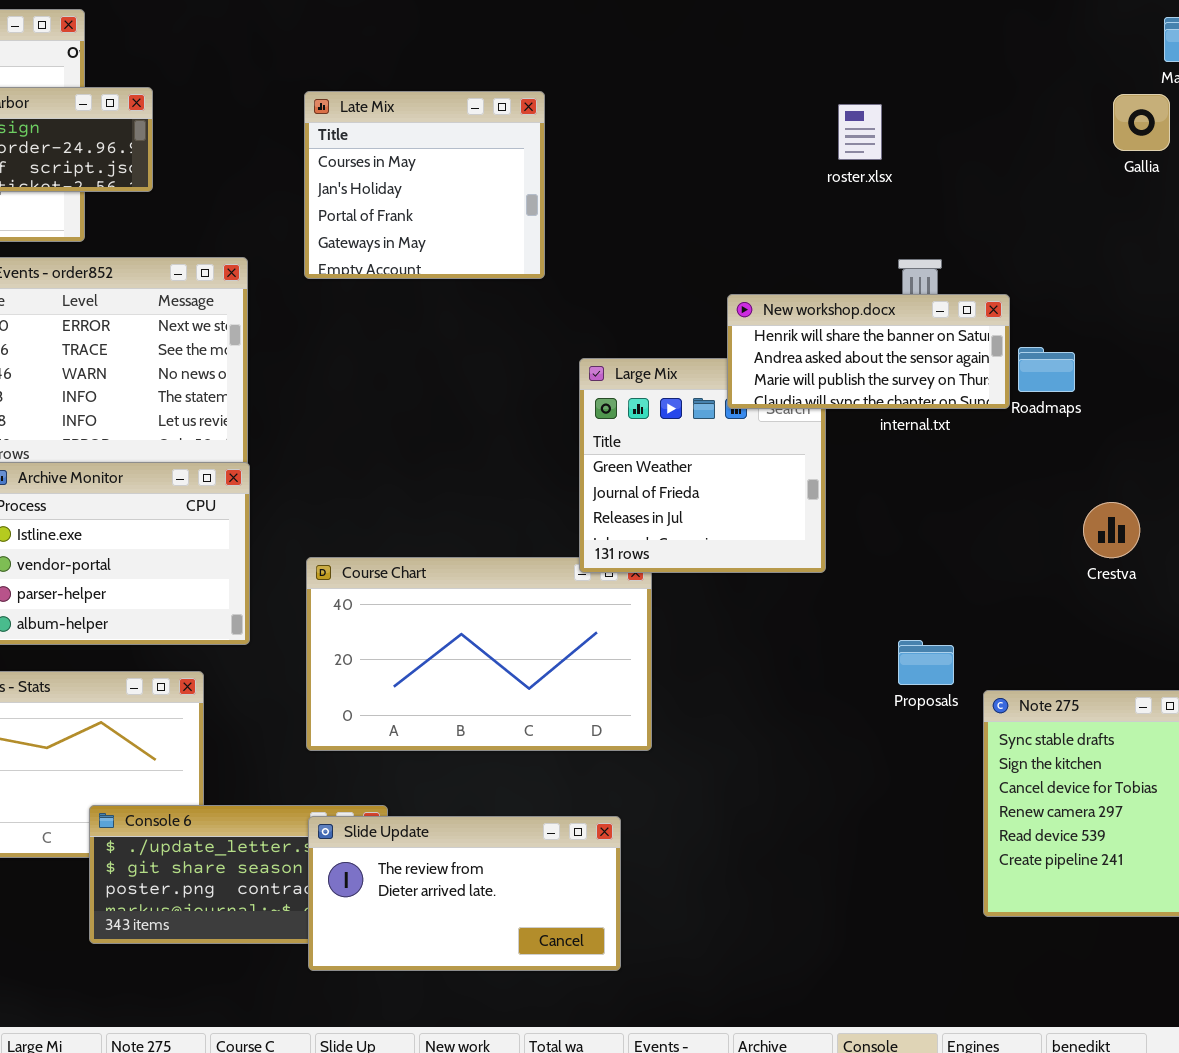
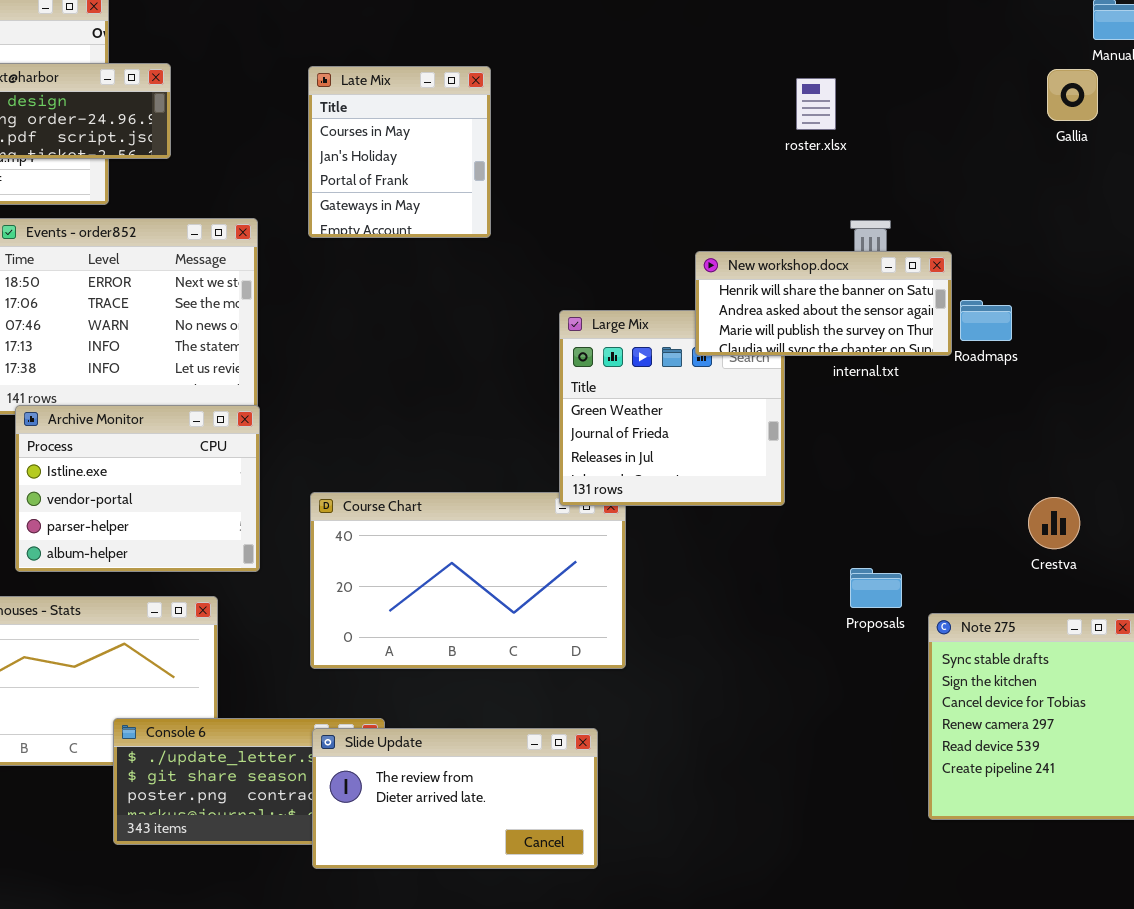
Late Mix: [304,91,545,279] -> [308,66,491,238], resized
Crestva: [1083,502,1140,558] -> [1028,497,1080,549], moved

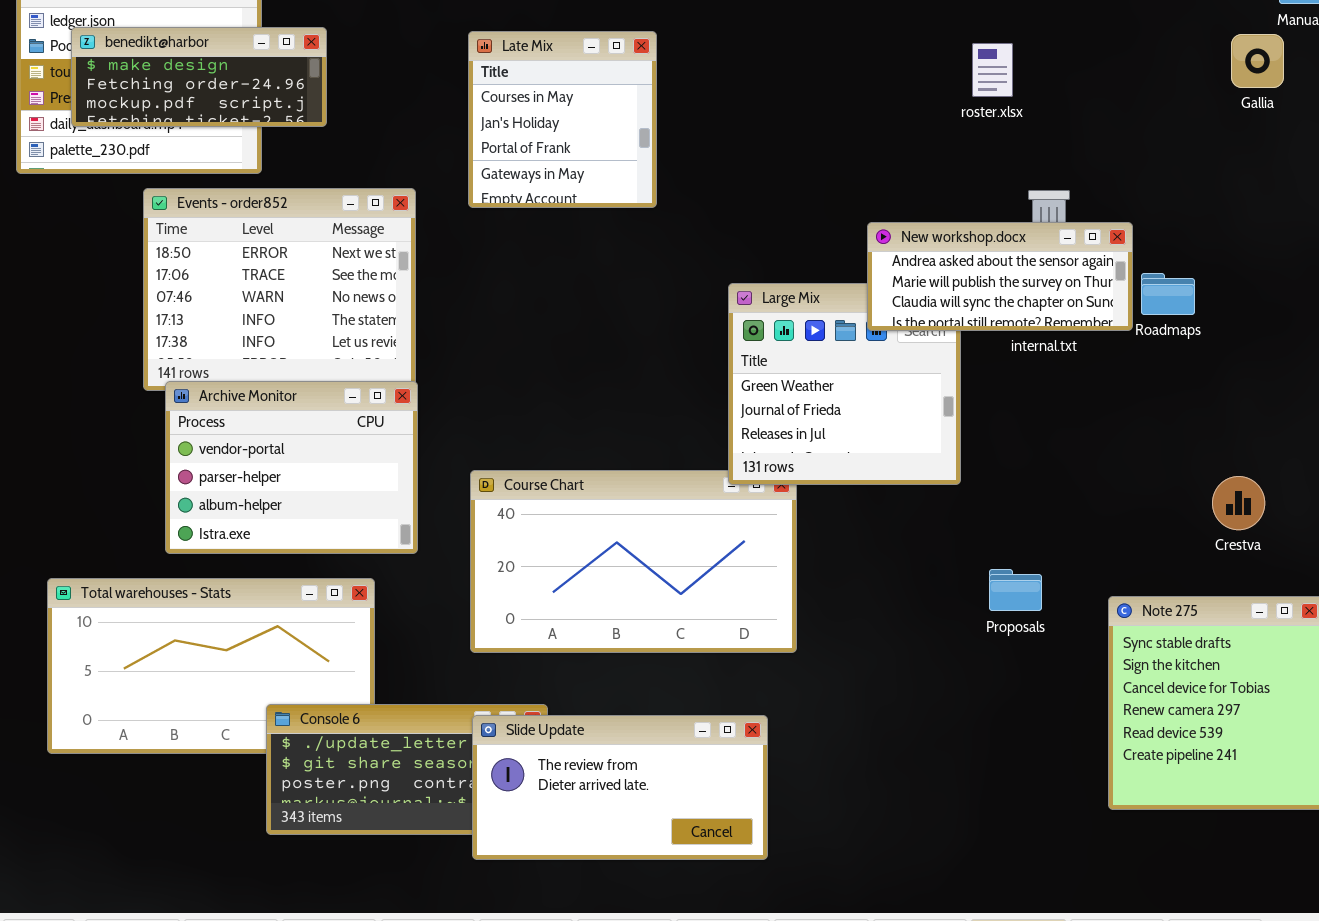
New workshop.docx: [695,251,952,356] -> [867,222,1133,331], scrolled down 1 row
Archive Monitor: [15,405,260,572] -> [165,381,418,554], scrolled down 1 row
Proposals: [850,568,902,608] -> [989,569,1042,611], moved

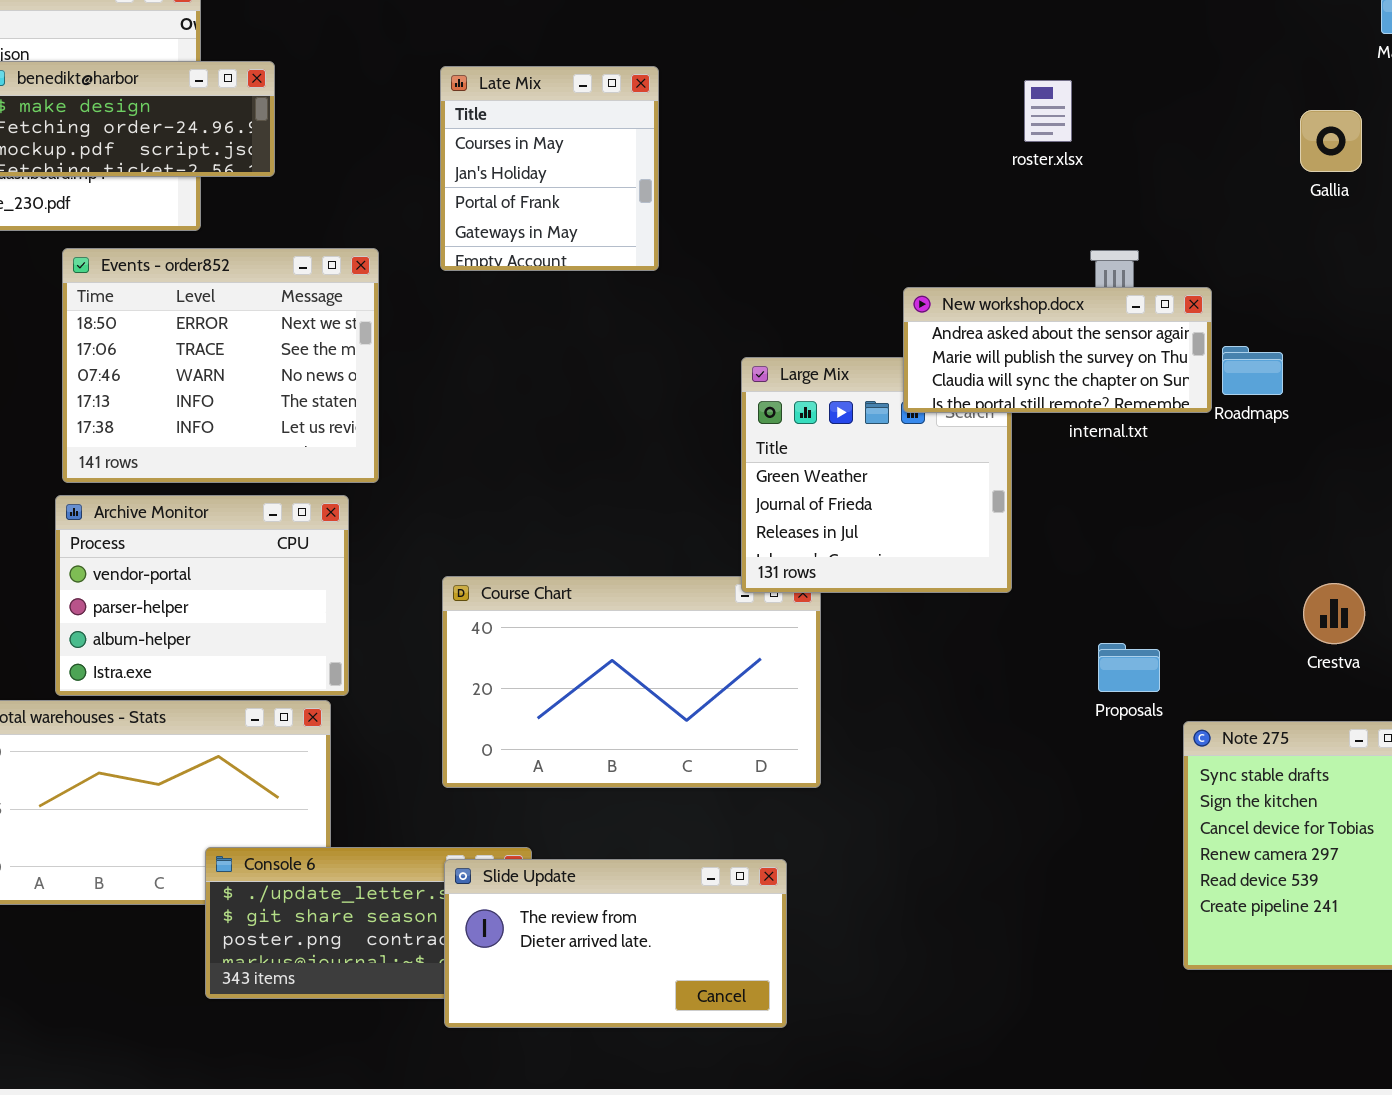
Gallia: [1231,34,1284,88] -> [1300,110,1362,172], moved
Archive Monitor: [165,381,418,554] -> [55,495,349,696], moved
Proposals: [989,569,1042,611] -> [1098,643,1160,692], moved

